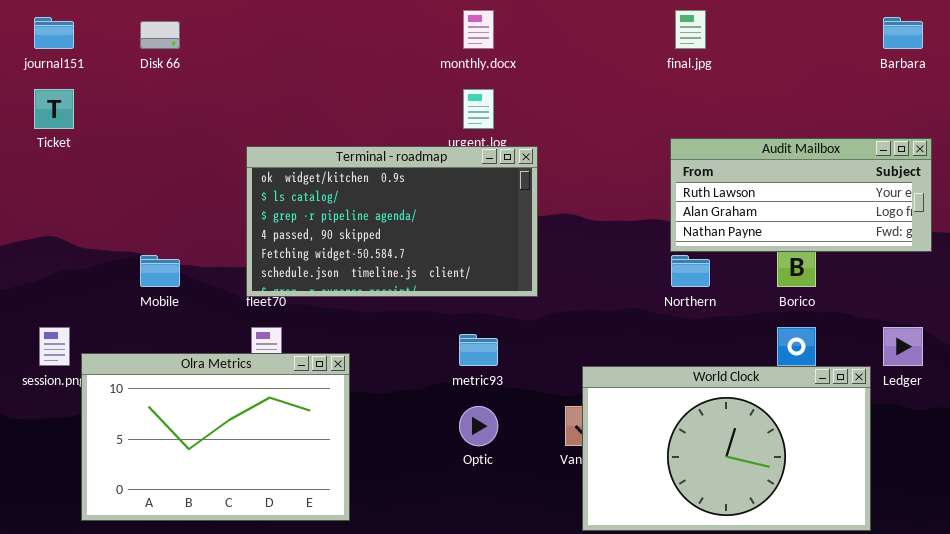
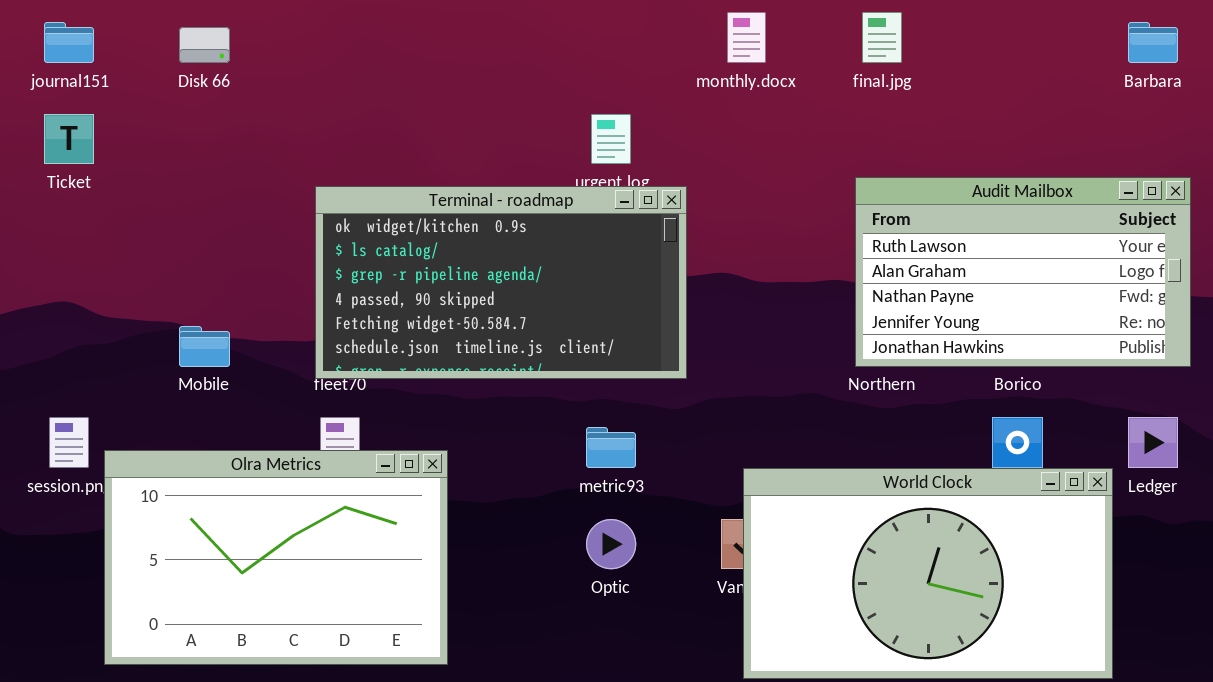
monthly.docx: [463,10,494,49] -> [727,12,766,63], moved
Audit Mailbox: [670,138,932,252] -> [855,177,1191,367], resized

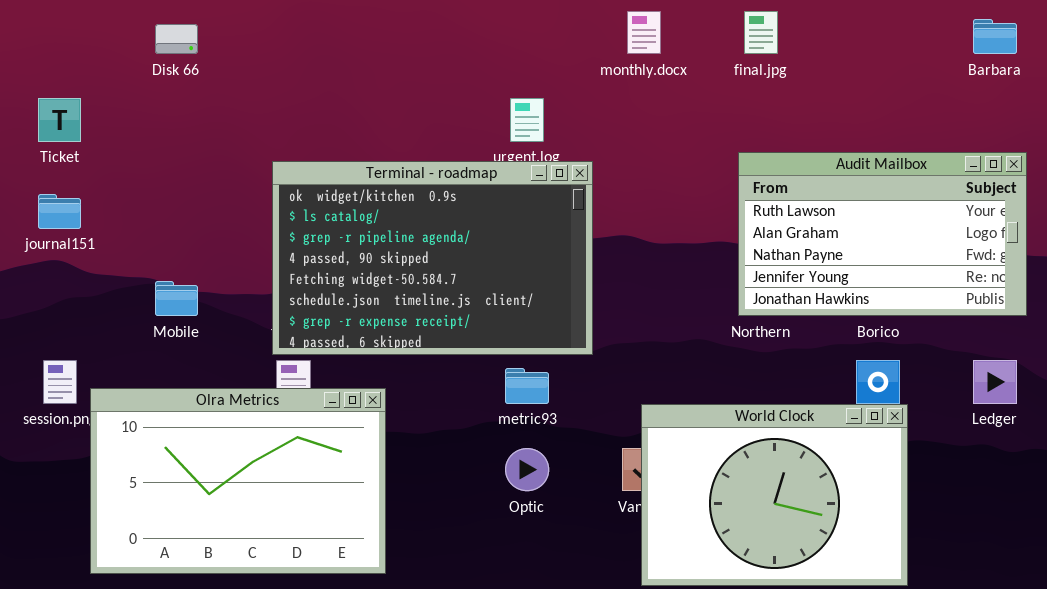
journal151: [44,22,94,63] -> [38,194,81,229], moved
Terminal - roadmap: [315,186,687,379] -> [272,161,593,355], resized
World Clock: [743,468,1113,679] -> [641,404,908,586], resized

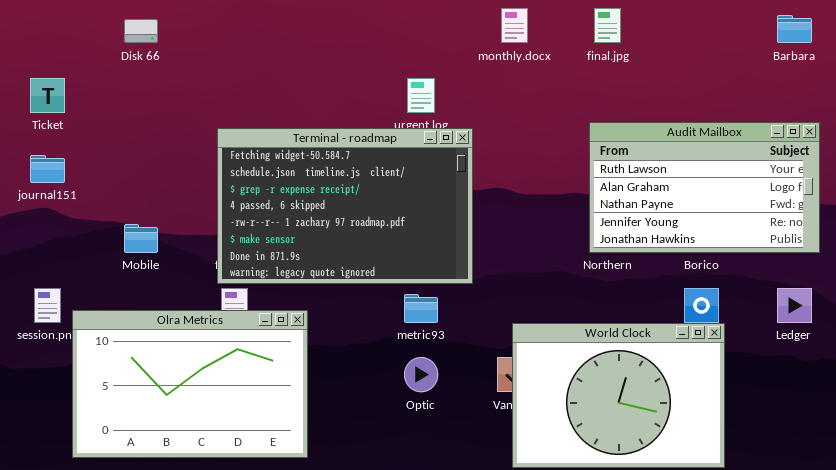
Terminal - roadmap: [272,161,593,355] -> [217,128,473,284], scrolled down 4 rows

